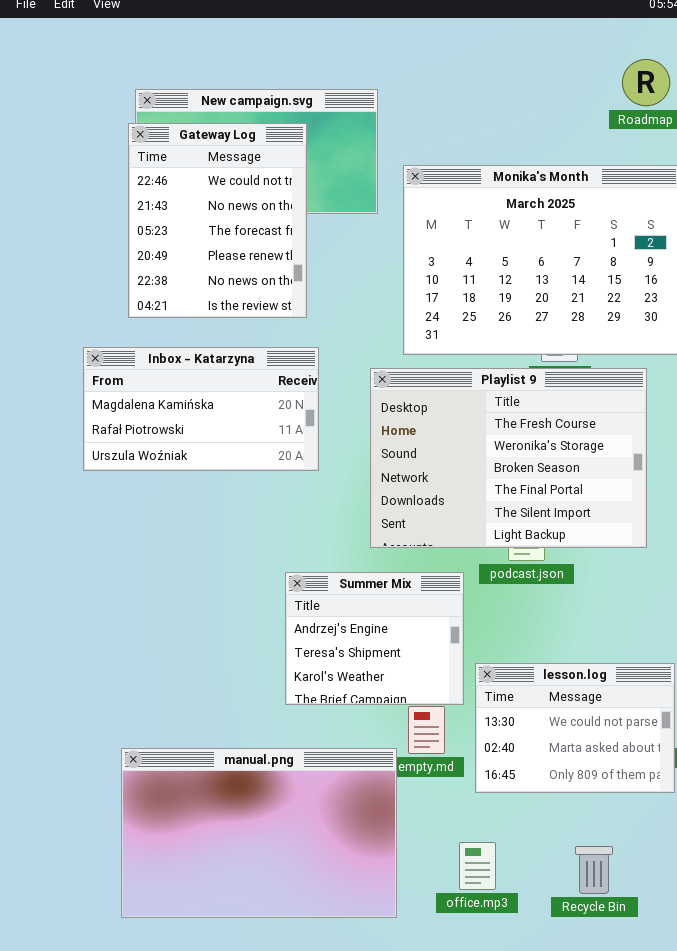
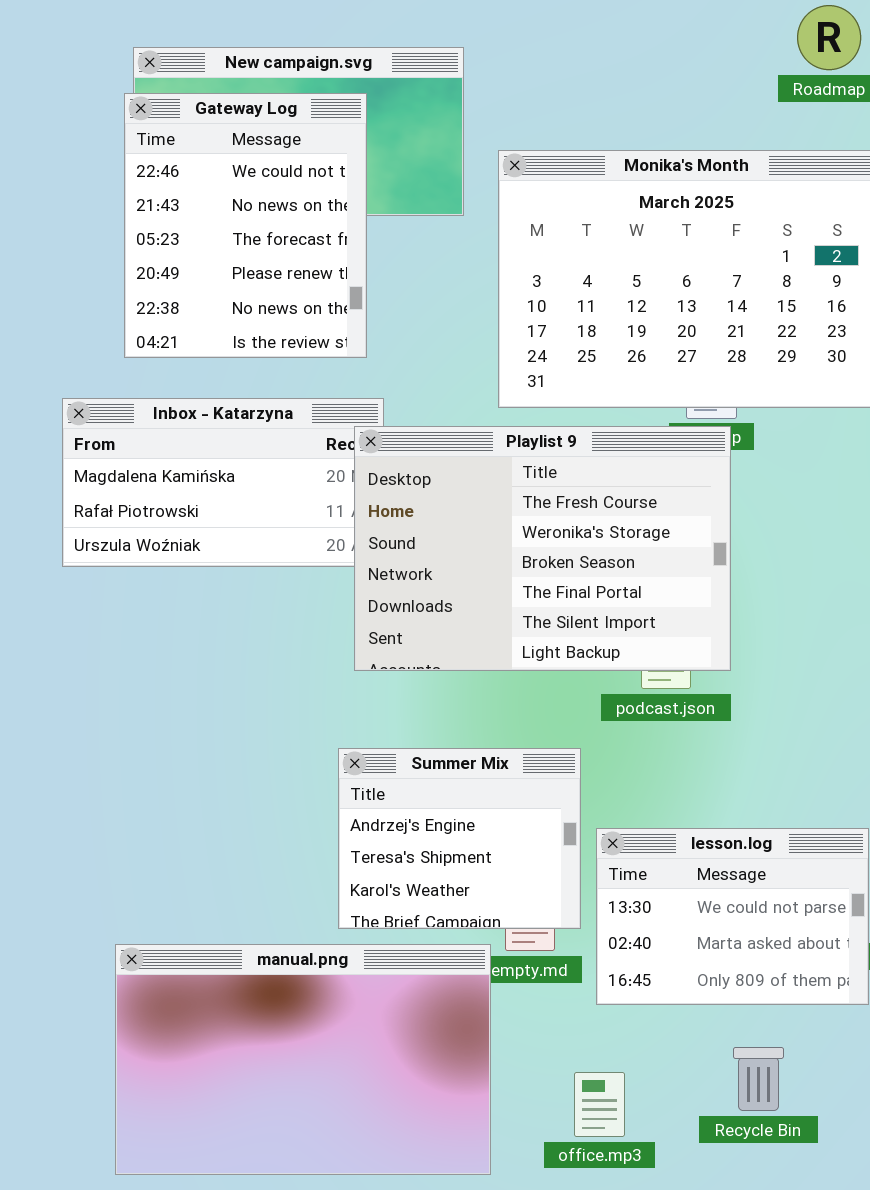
Playlist 9: [370,368,647,548] -> [354,426,731,671], moved
Summer Mix: [285,572,464,705] -> [338,748,581,929], moved
Recycle Bin: [575,846,613,894] -> [733,1047,784,1111], moved

